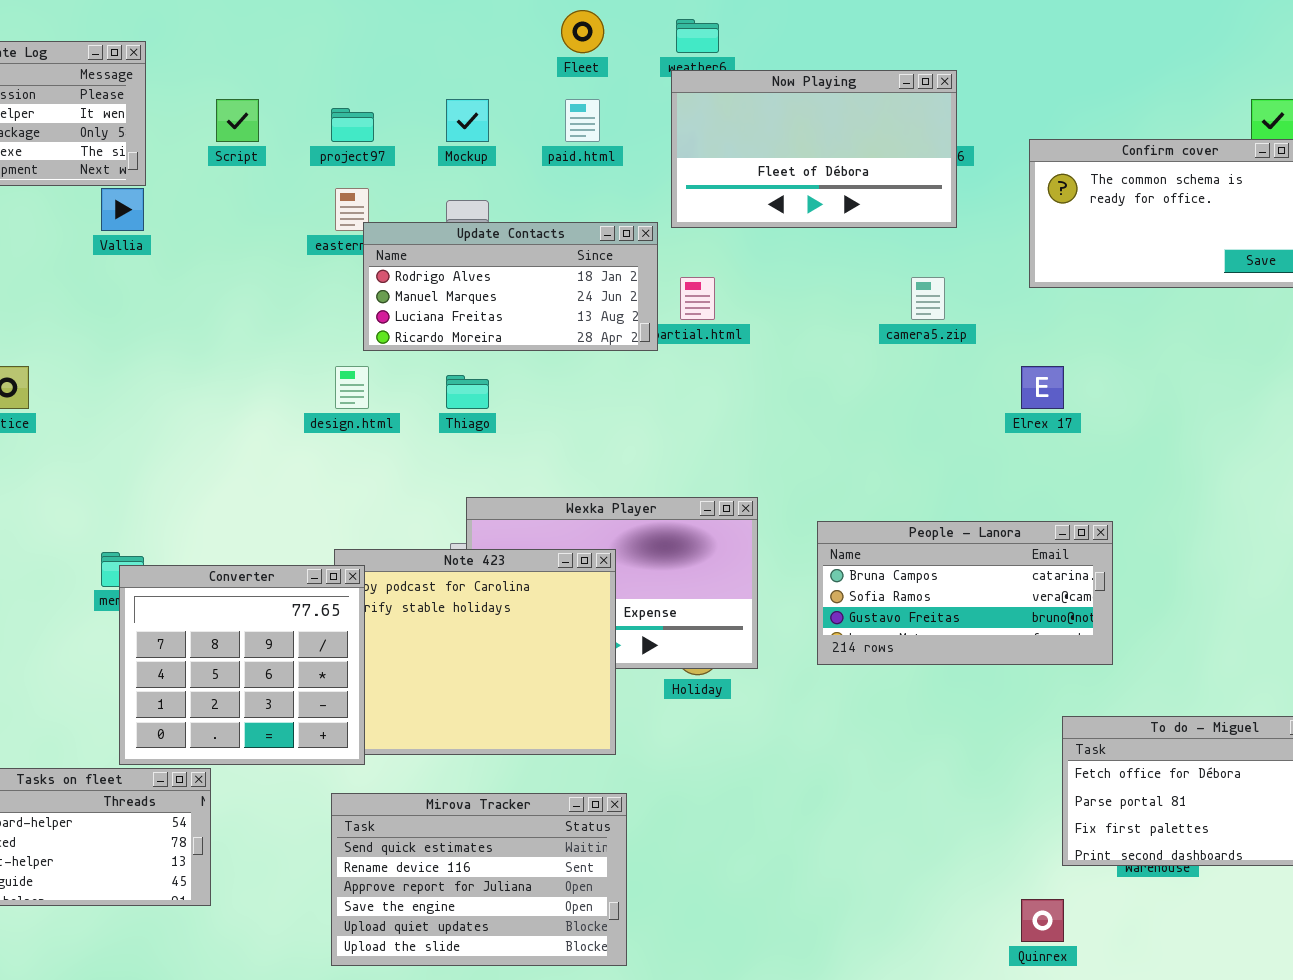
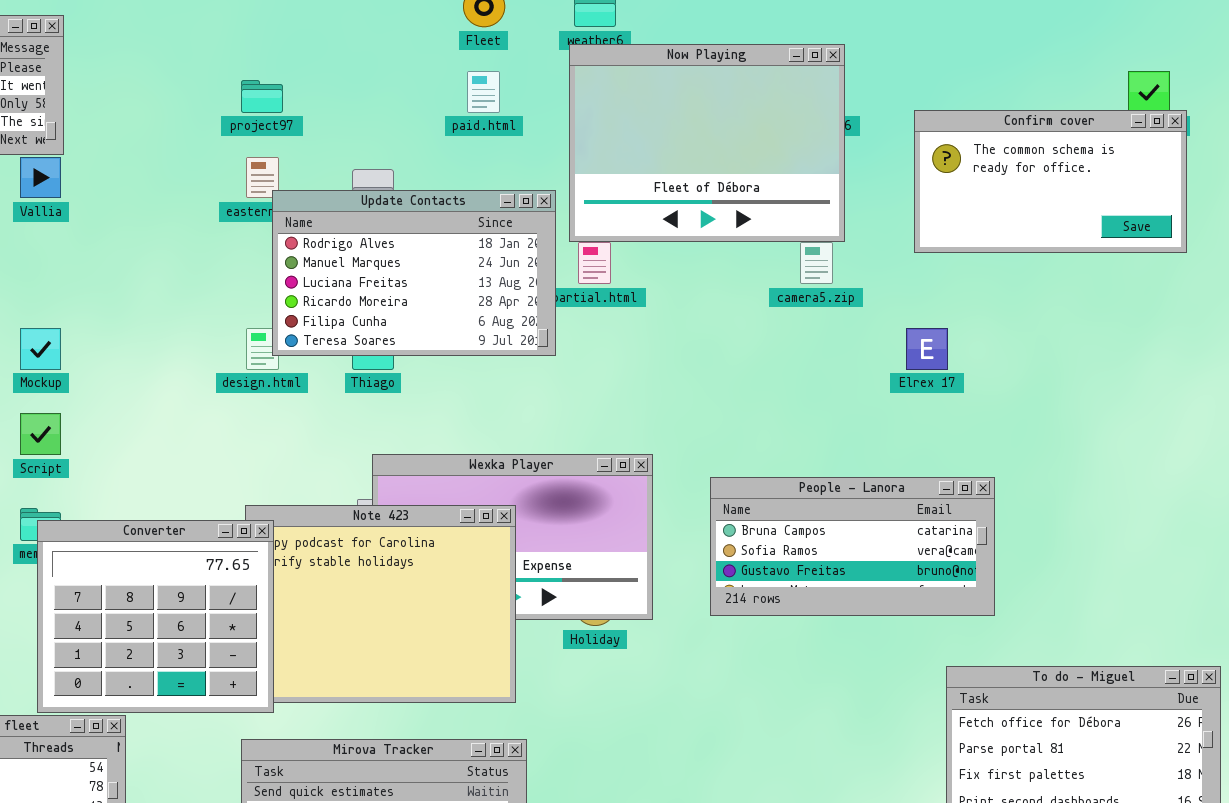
Now Playing: [671,70,957,228] -> [569,44,845,242], resized
Script: [216,99,259,142] -> [20,413,61,455], moved
Mockup: [446,99,489,142] -> [20,328,61,370], moved
Update Contacts: [363,222,658,351] -> [272,190,556,356], resized

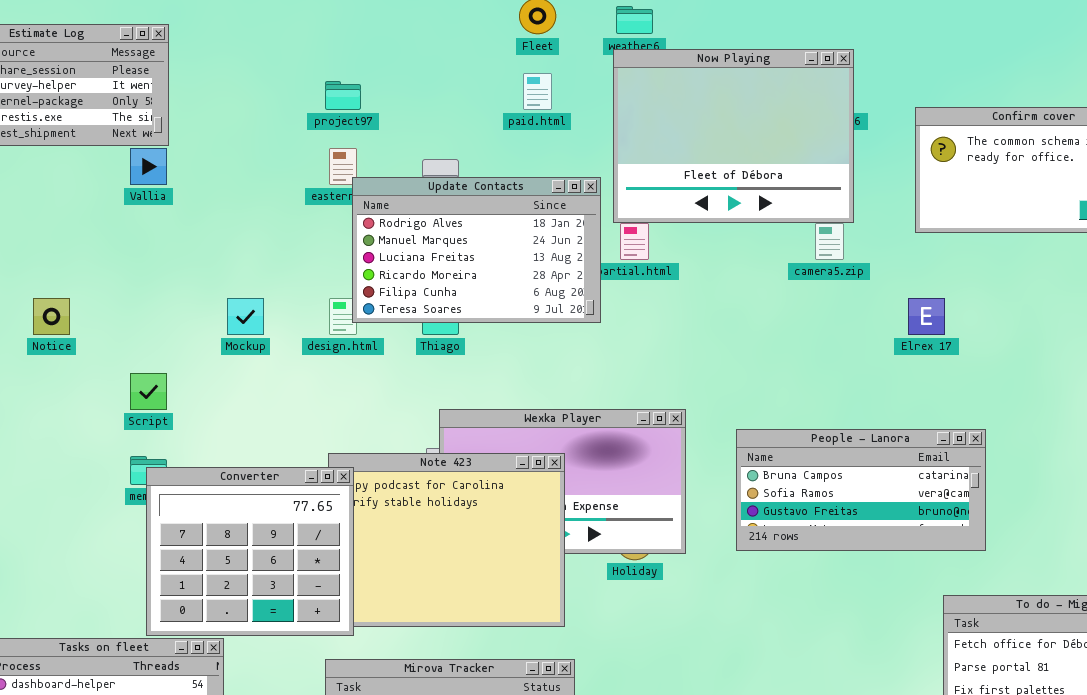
Mockup: [20,328,61,370] -> [227,298,264,335], moved

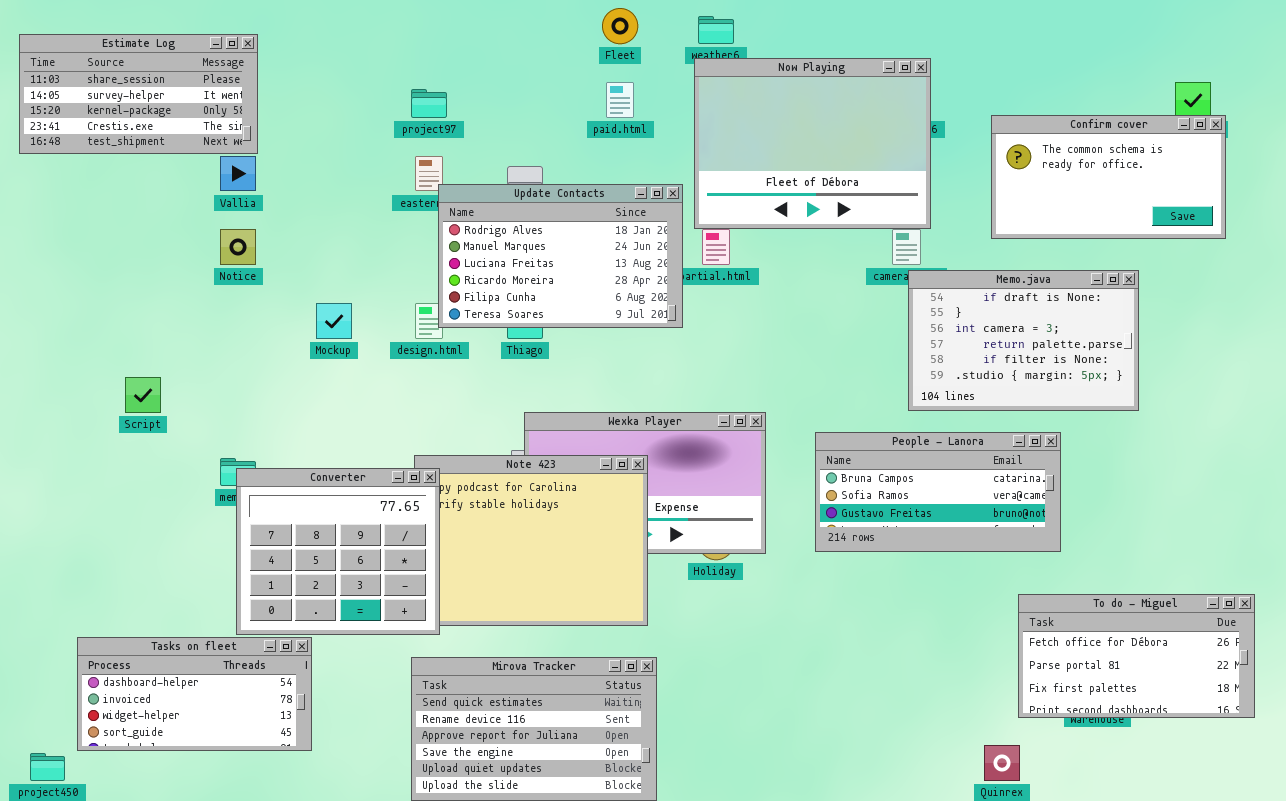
Memo.java: none -> [908,270,1139,411], opened
Notice: [33,298,70,335] -> [220,229,256,265], moved
Script: [130,373,167,410] -> [125,377,161,413], moved

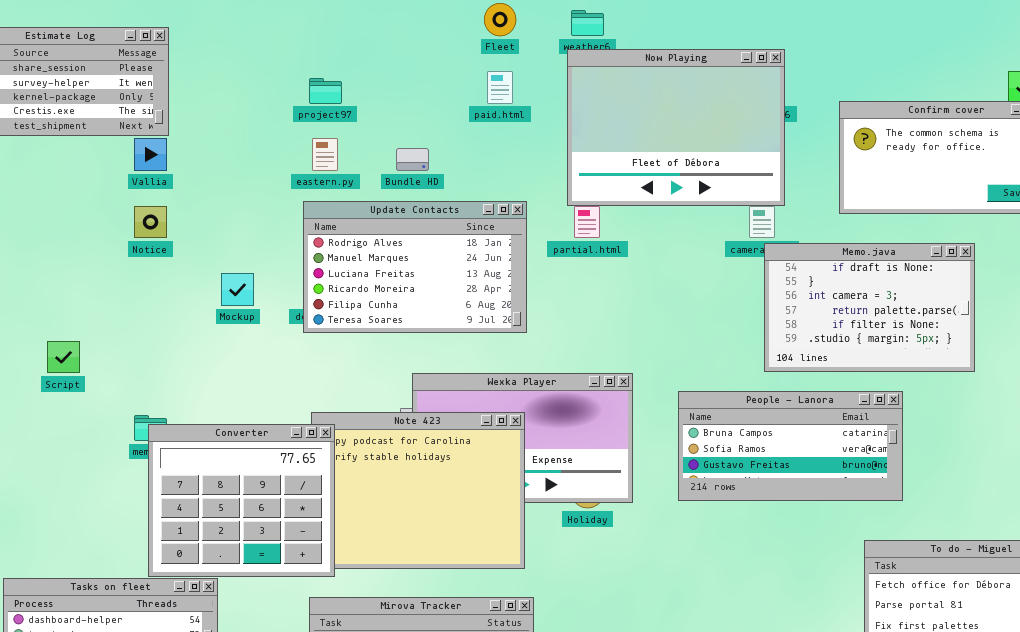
Update Contacts: [438,184,683,328] -> [303,201,527,333], moved

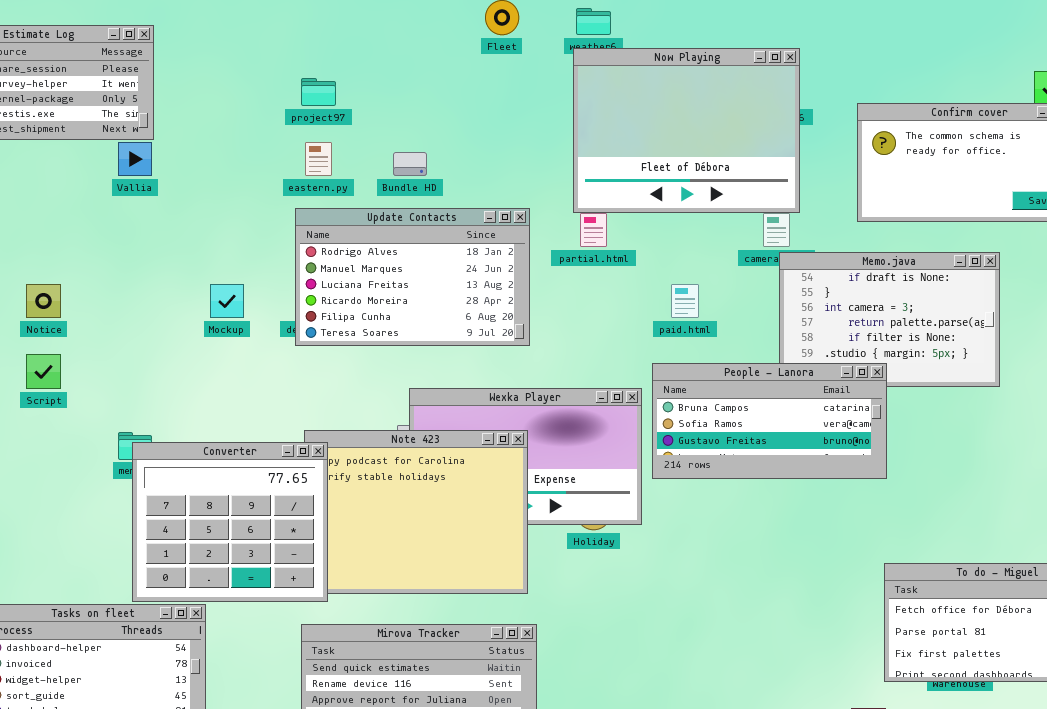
paid.html: [487,71,513,104] -> [671,284,699,318], moved
Notice: [134,206,167,238] -> [26,284,61,318], moved
People - Lanora: [678,391,903,501] -> [652,363,887,479], moved

